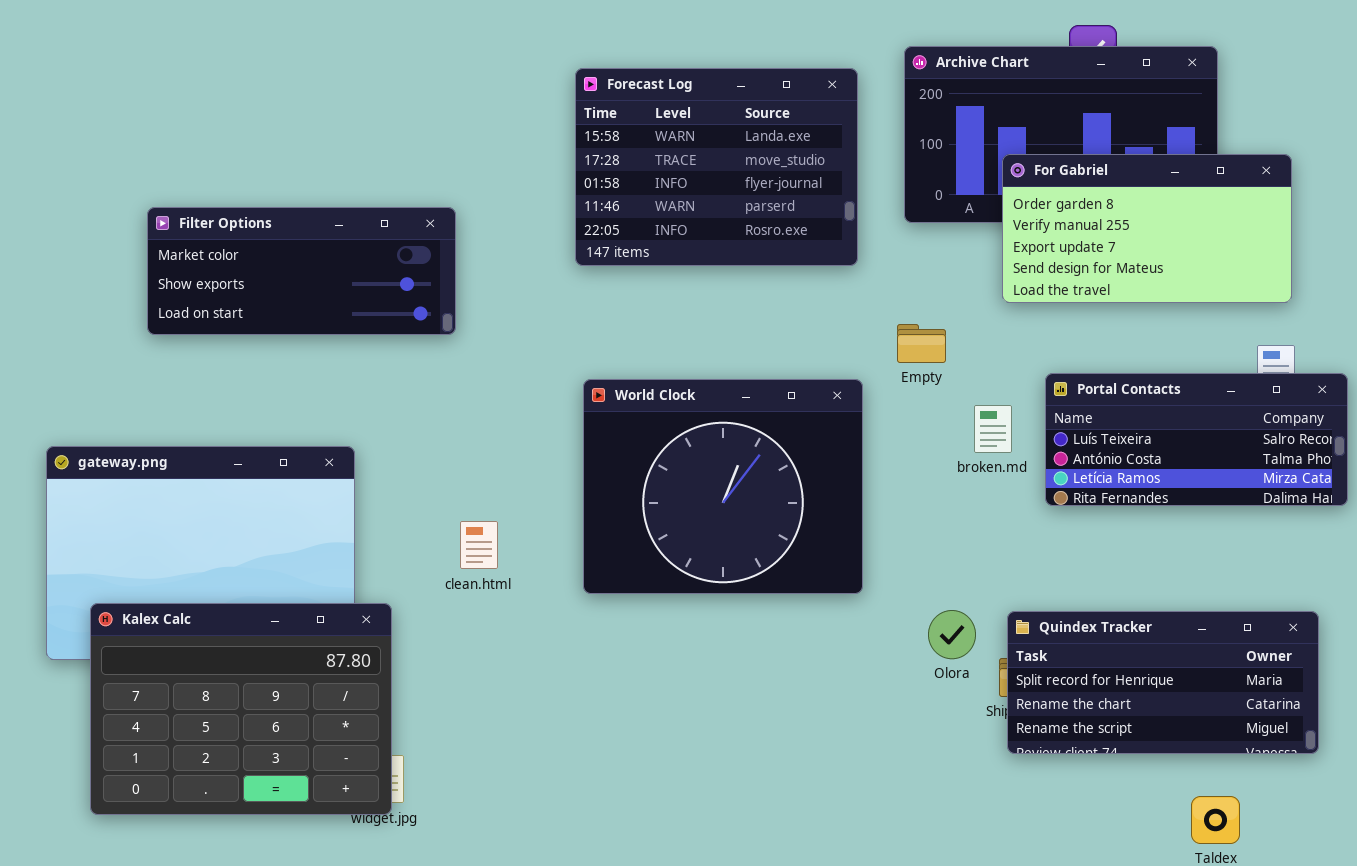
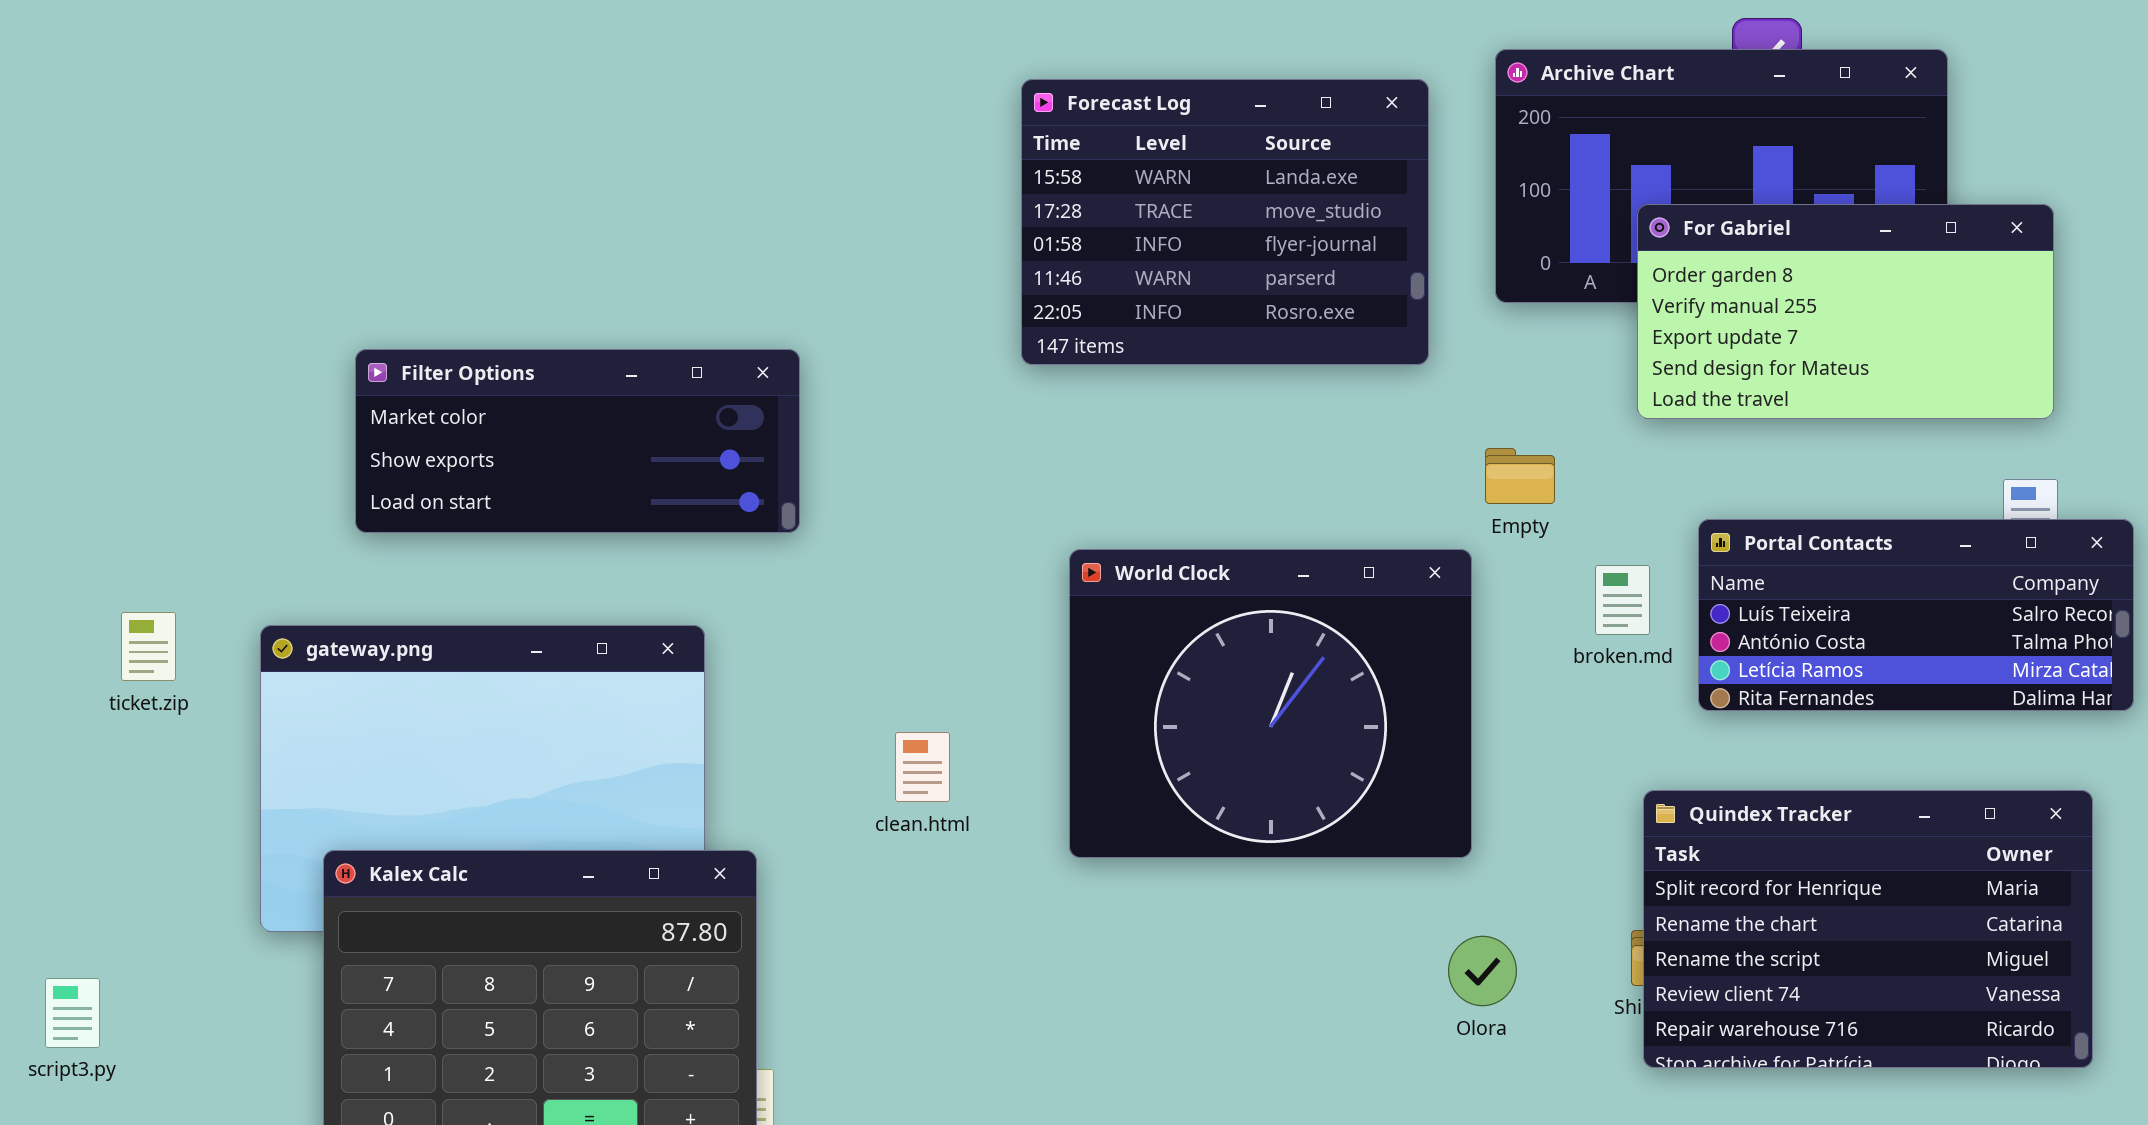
Filter Options: [147,207,456,335] -> [355,349,800,533], moved
World Clock: [583,379,863,594] -> [1069,549,1472,858], moved
clean.html: [460,521,498,569] -> [895,732,950,802], moved
Olora: [928,610,976,659] -> [1448,936,1517,1006], moved
Quindex Tracker: [1007,611,1319,754] -> [1643,790,2093,1068], resized

